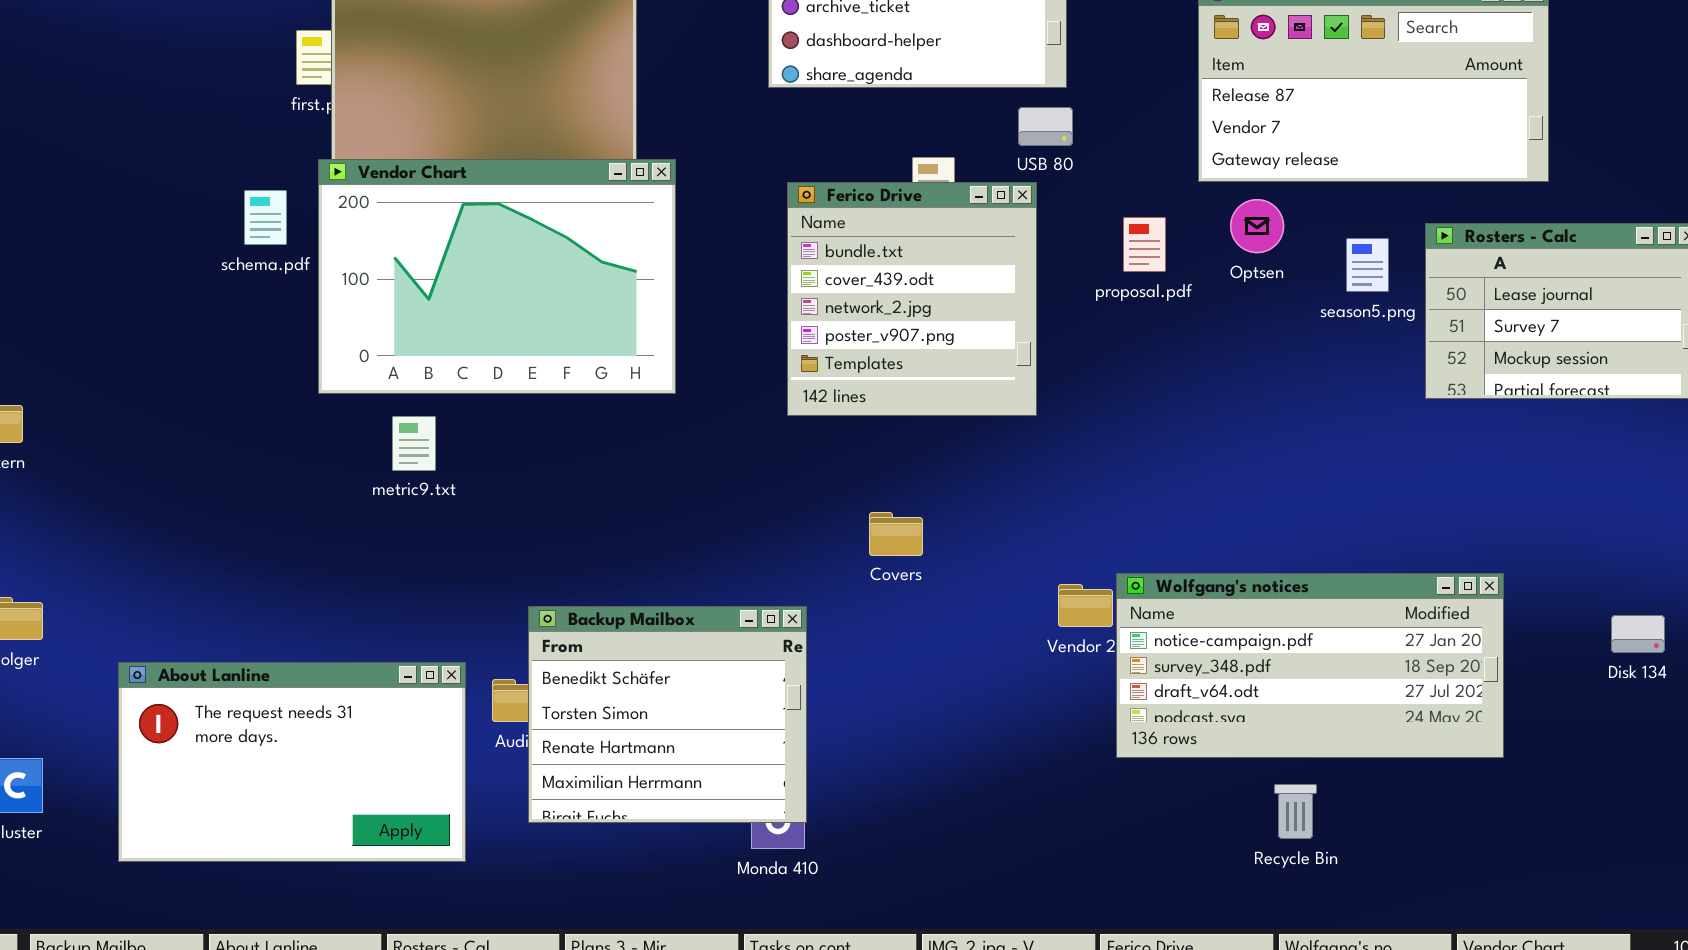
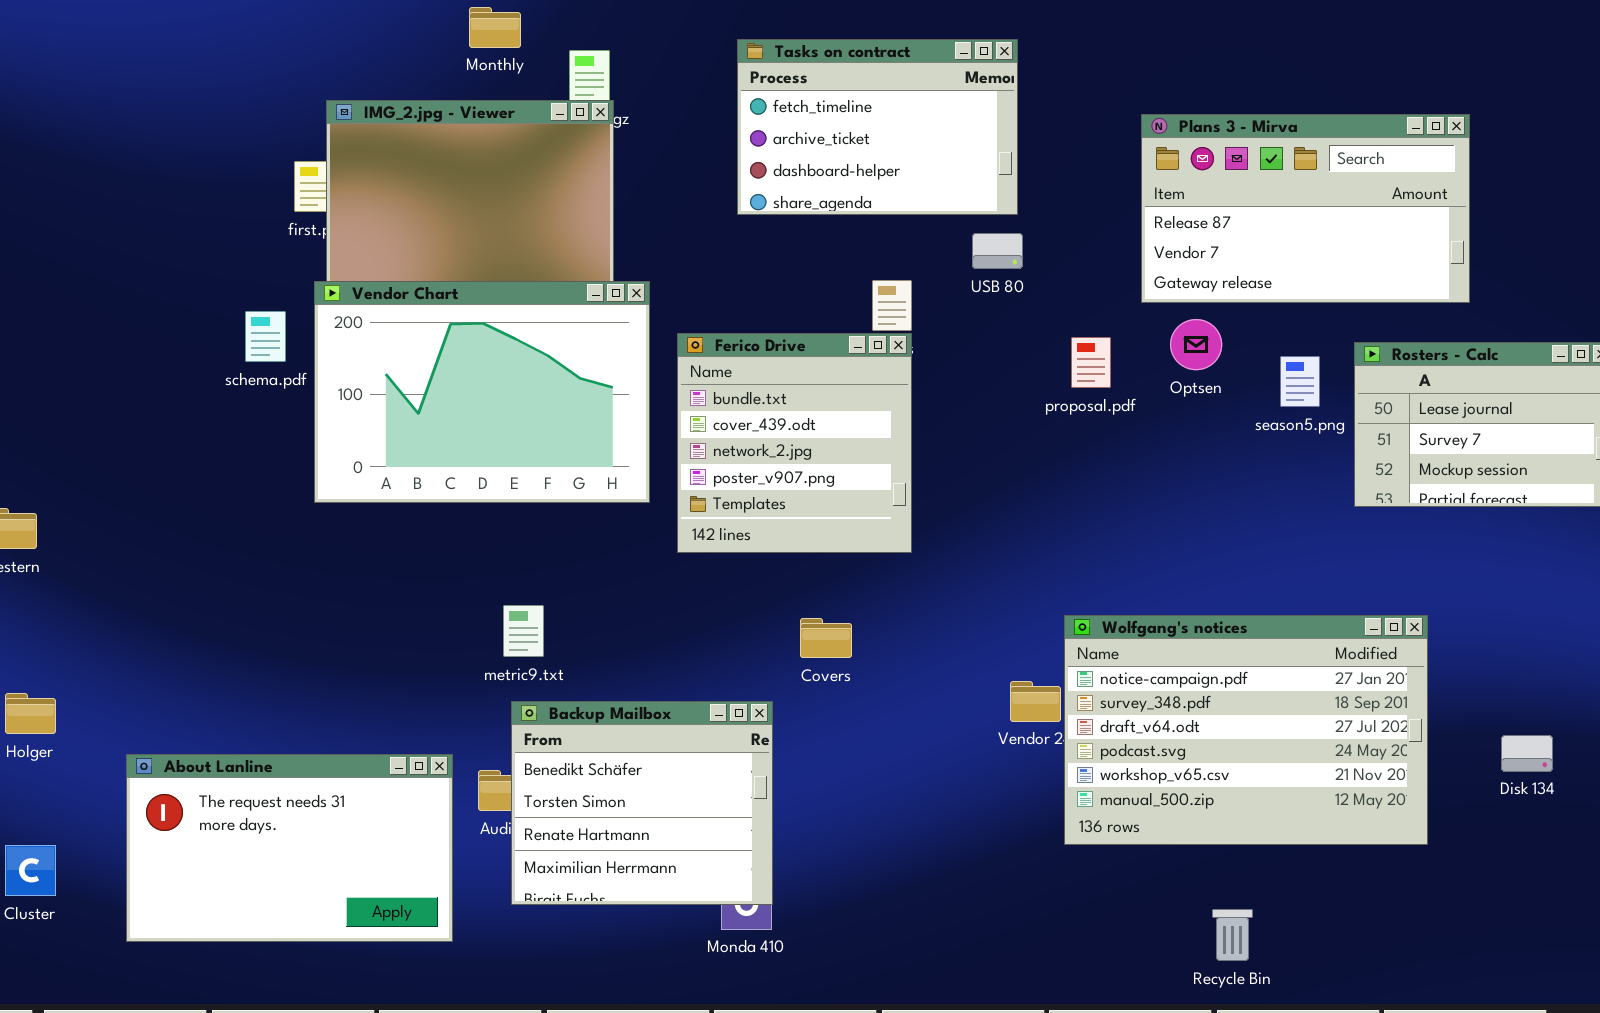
Ferico Drive: [787,182,1037,416] -> [677,333,912,553], moved
metric9.txt: [392,416,436,471] -> [503,605,544,657], moved
Covers: [869,512,923,556] -> [800,618,852,658], moved
Wolfgang's notices: [1116,573,1504,758] -> [1064,615,1428,845], resized
Disk 134: [1611,615,1665,653] -> [1501,735,1553,772], moved
Recycle Bin: [1274,784,1317,839] -> [1212,909,1253,961], moved

